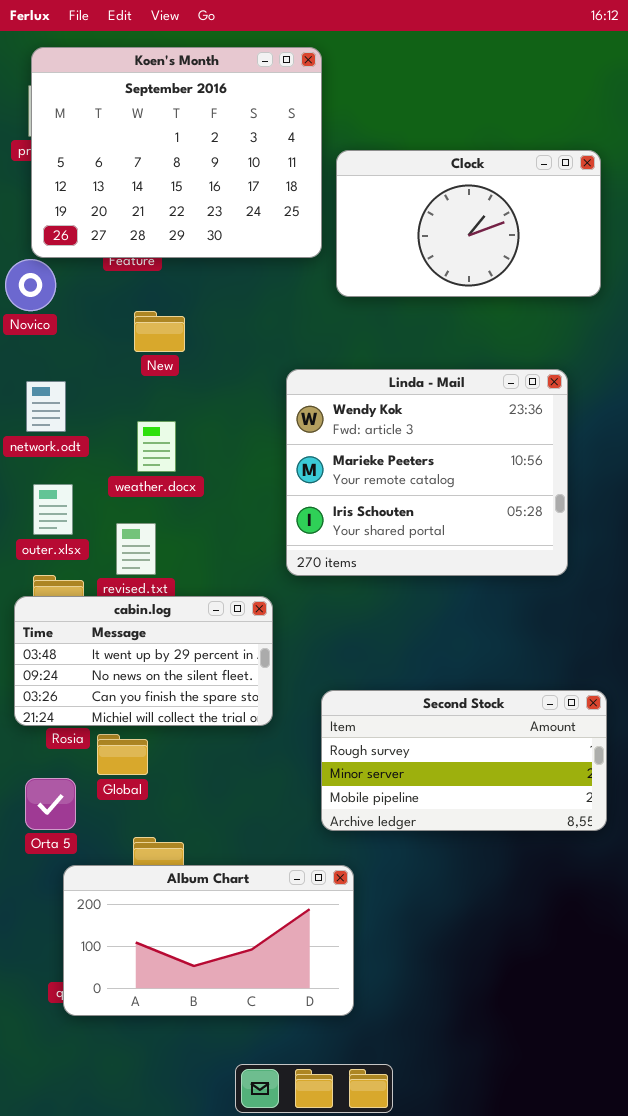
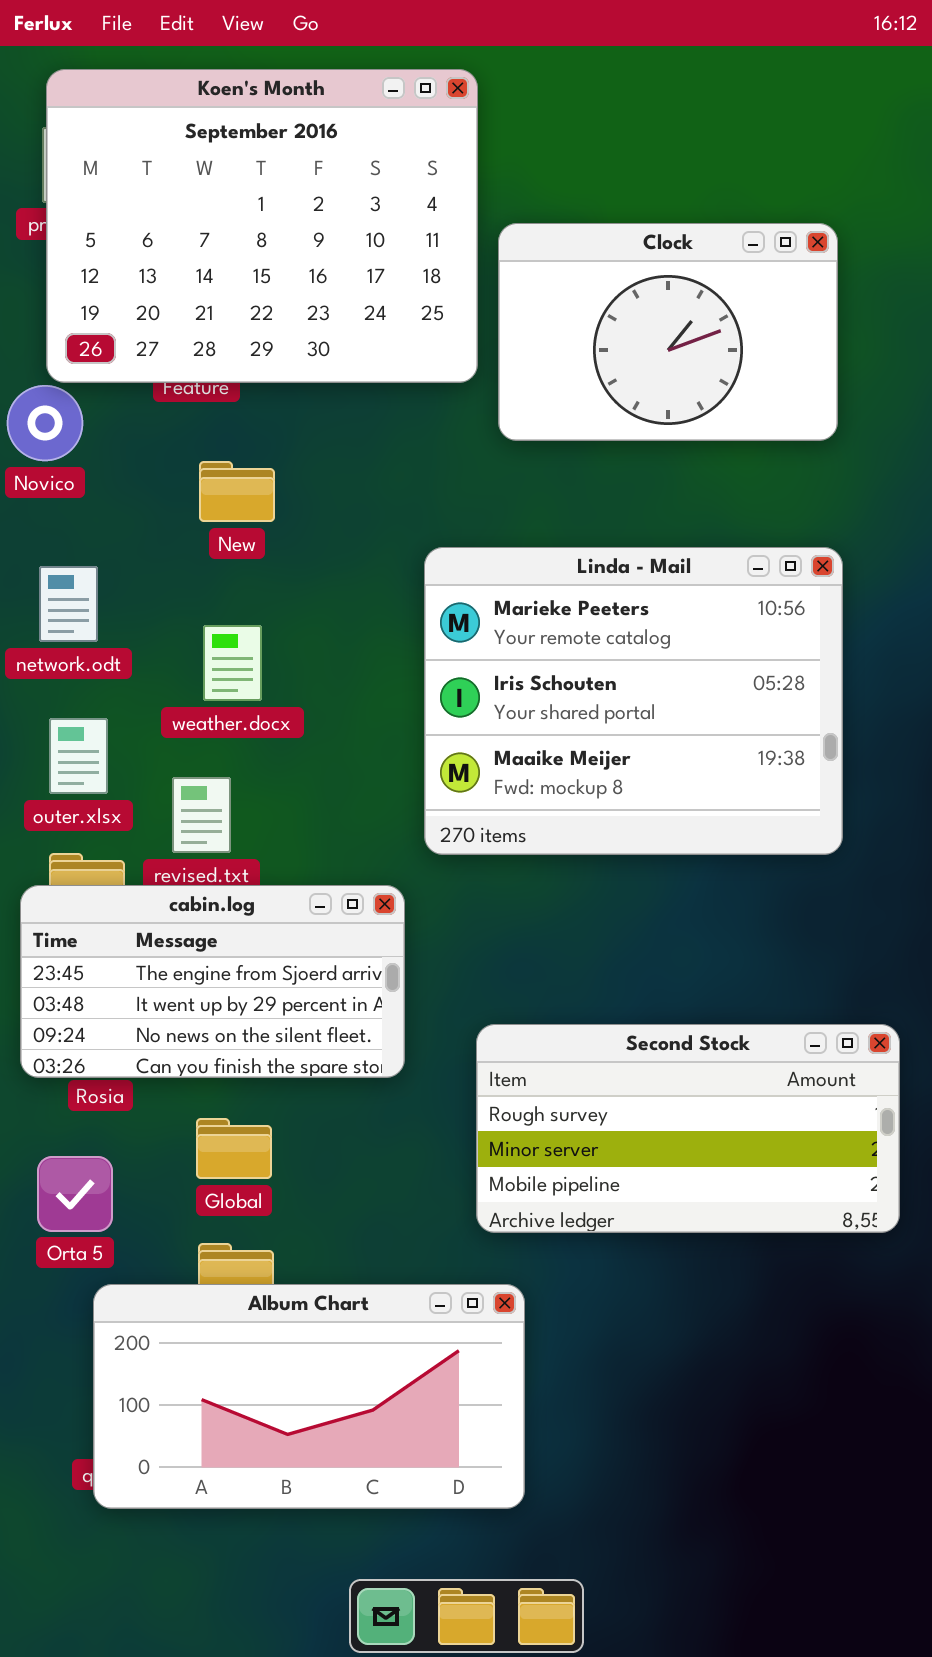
Clock: [336,150,601,297] -> [498,223,838,441], resized
Linda - Mail: [286,369,568,576] -> [424,547,843,855], scrolled down 1 row
cabin.log: [14,596,273,726] -> [20,885,405,1078], scrolled up 1 row
Global: [97,734,148,775] -> [196,1118,272,1179], moved

